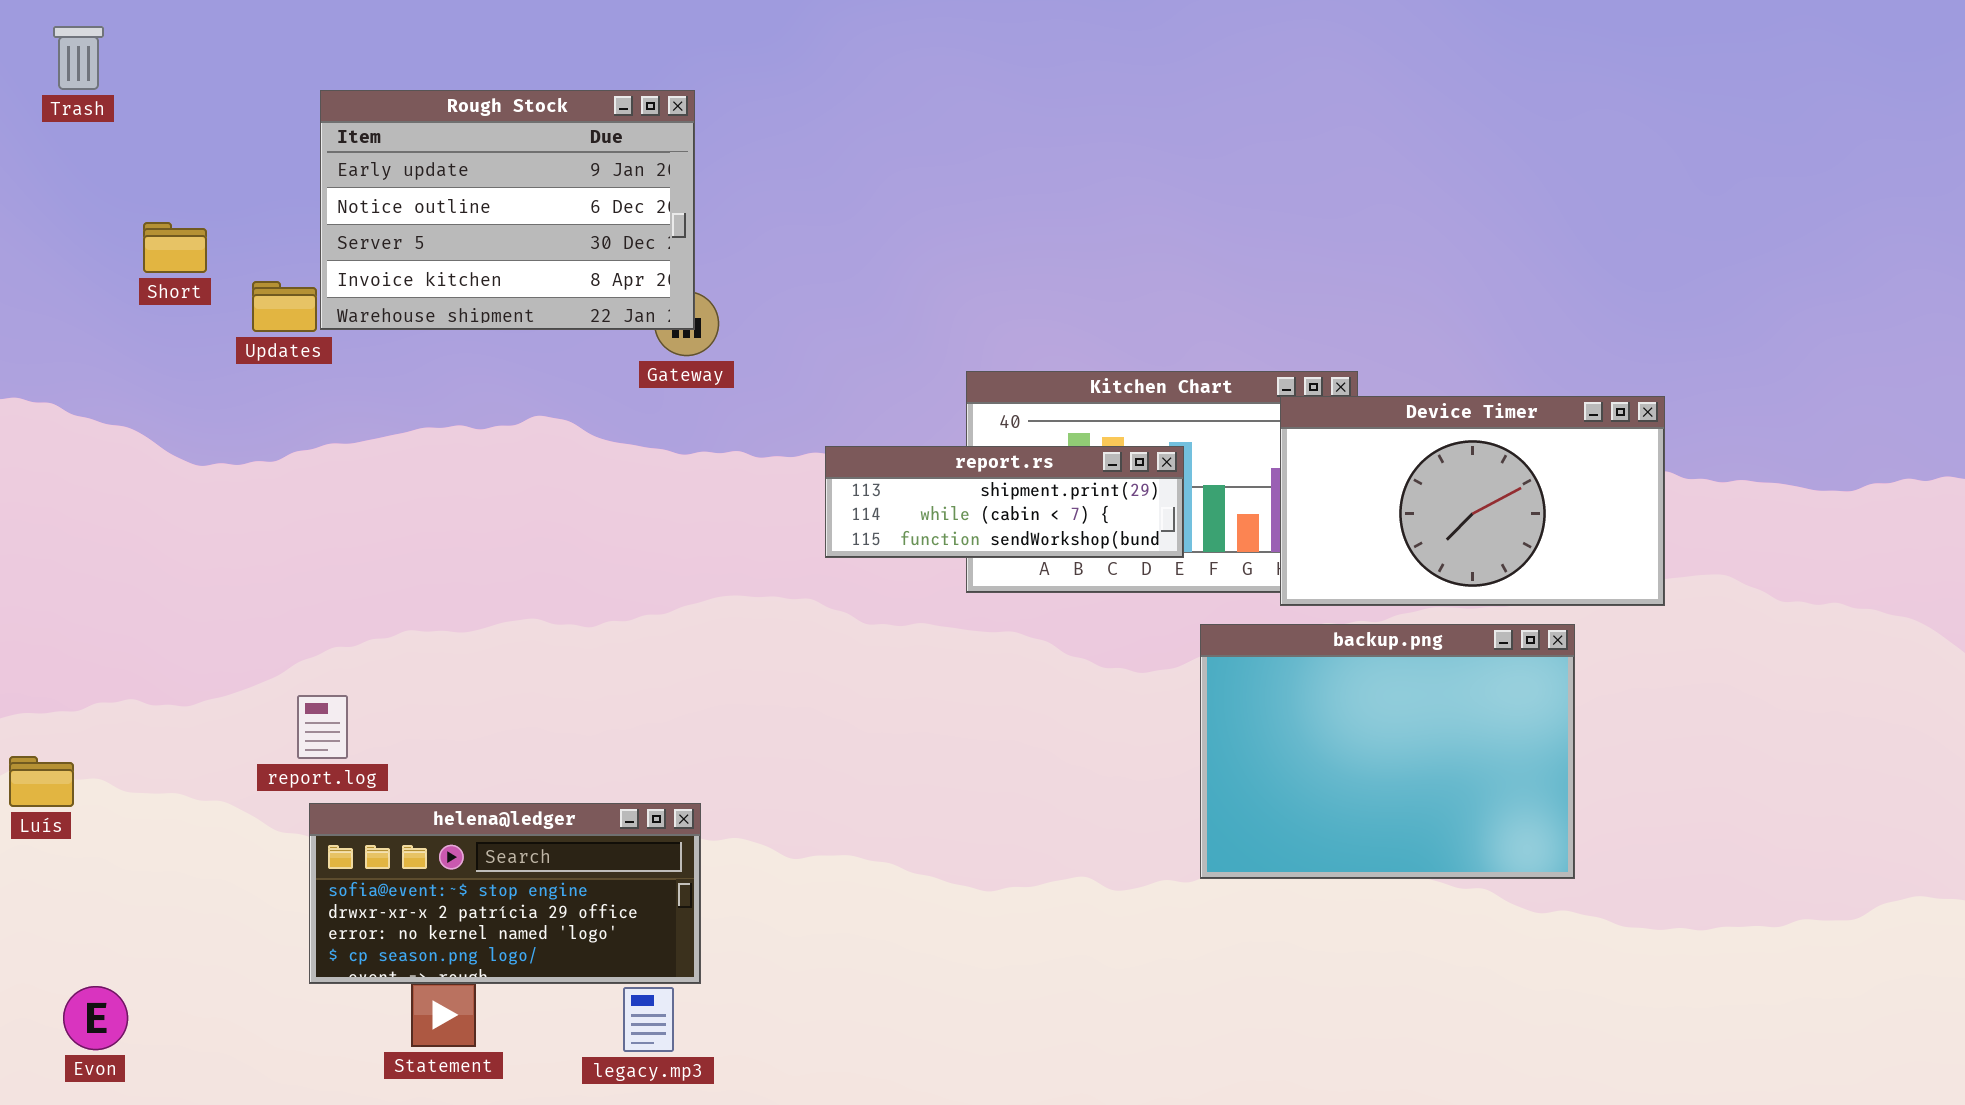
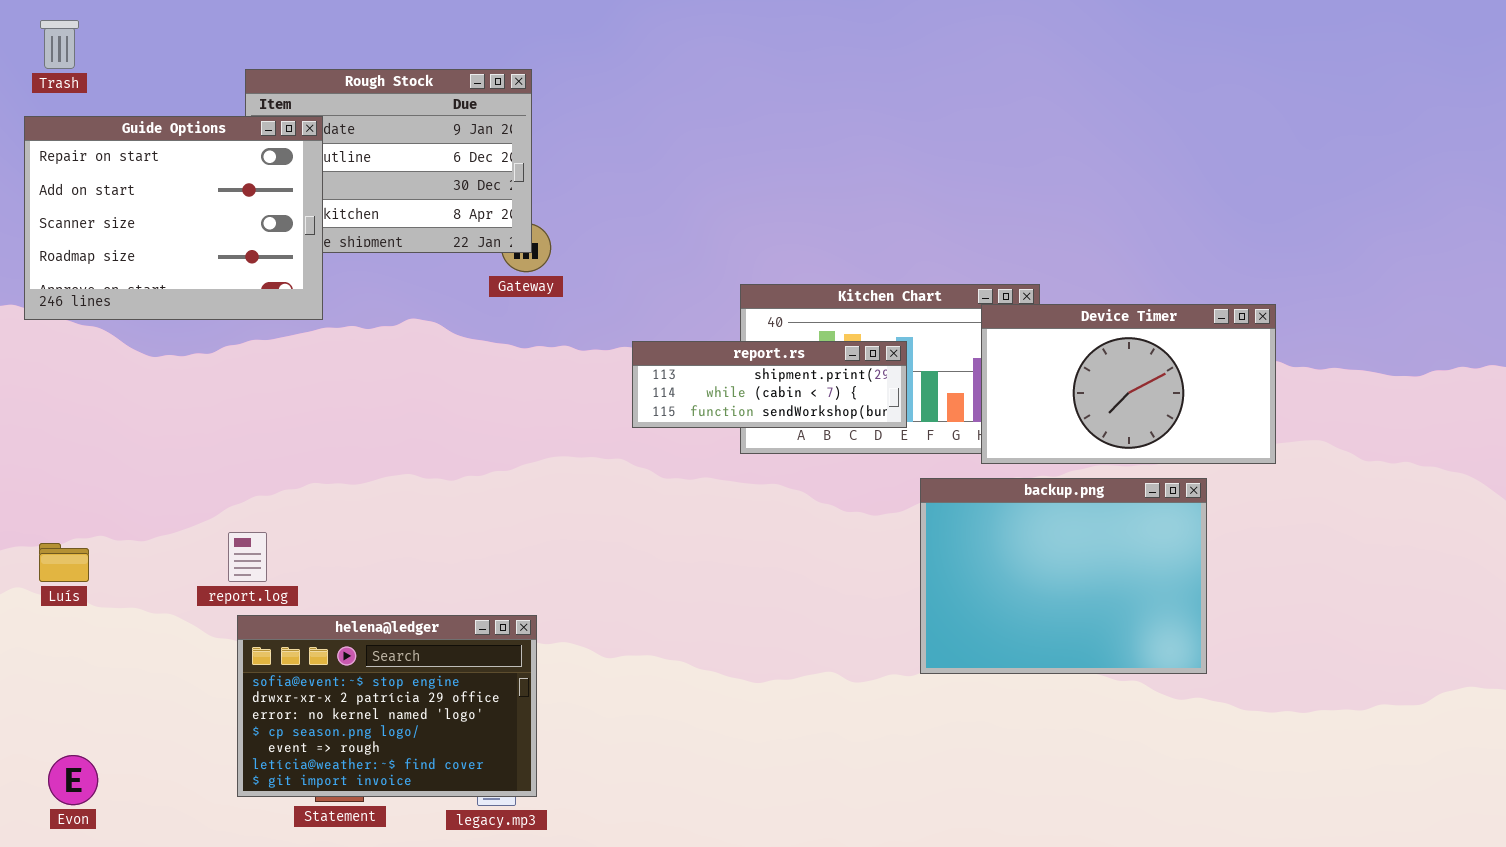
Guide Options: none -> [24,116,323,320], opened
Luís: [9,756,74,807] -> [39,543,89,582], moved
helena@ledger: [309,803,701,984] -> [237,615,537,797], resized

